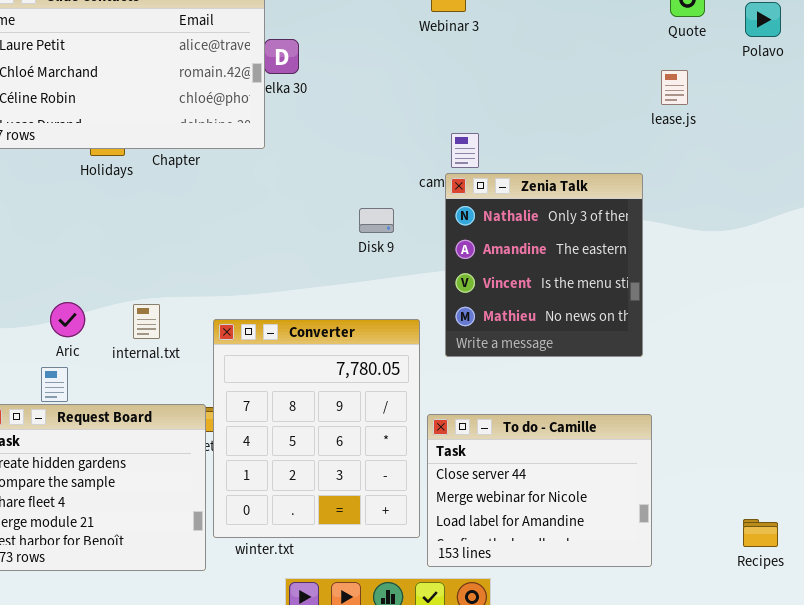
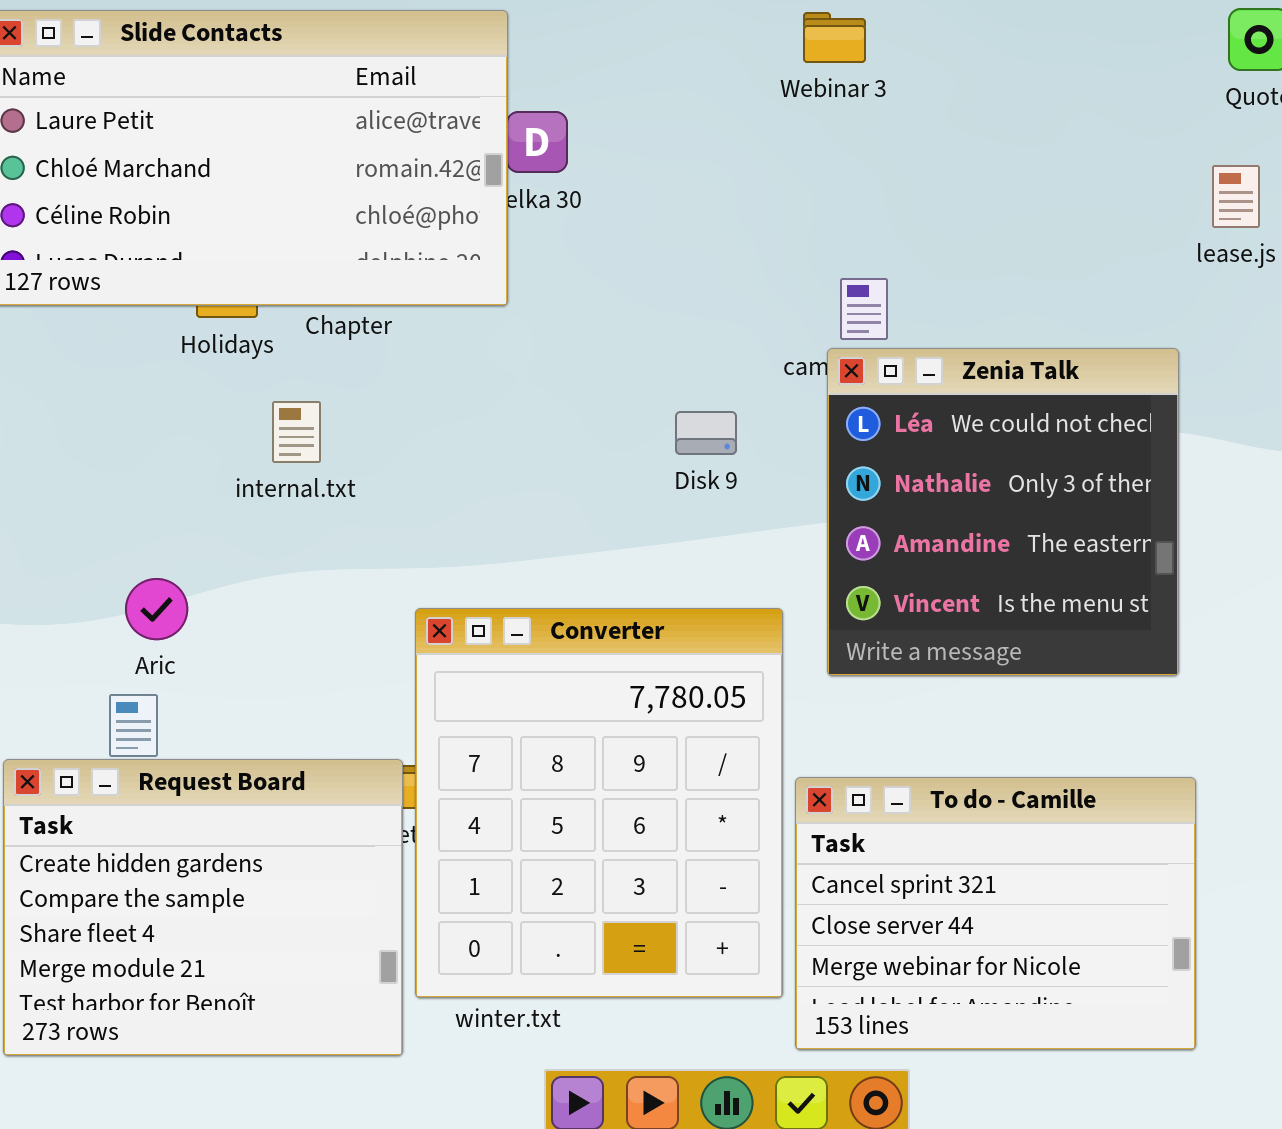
Zenia Talk: [445,173,643,357] -> [827,348,1179,676], scrolled up 1 row
internal.txt: [133,304,160,339] -> [272,401,321,463], moved
To do - Camille: [427,414,652,567] -> [795,777,1196,1050], scrolled up 1 row

